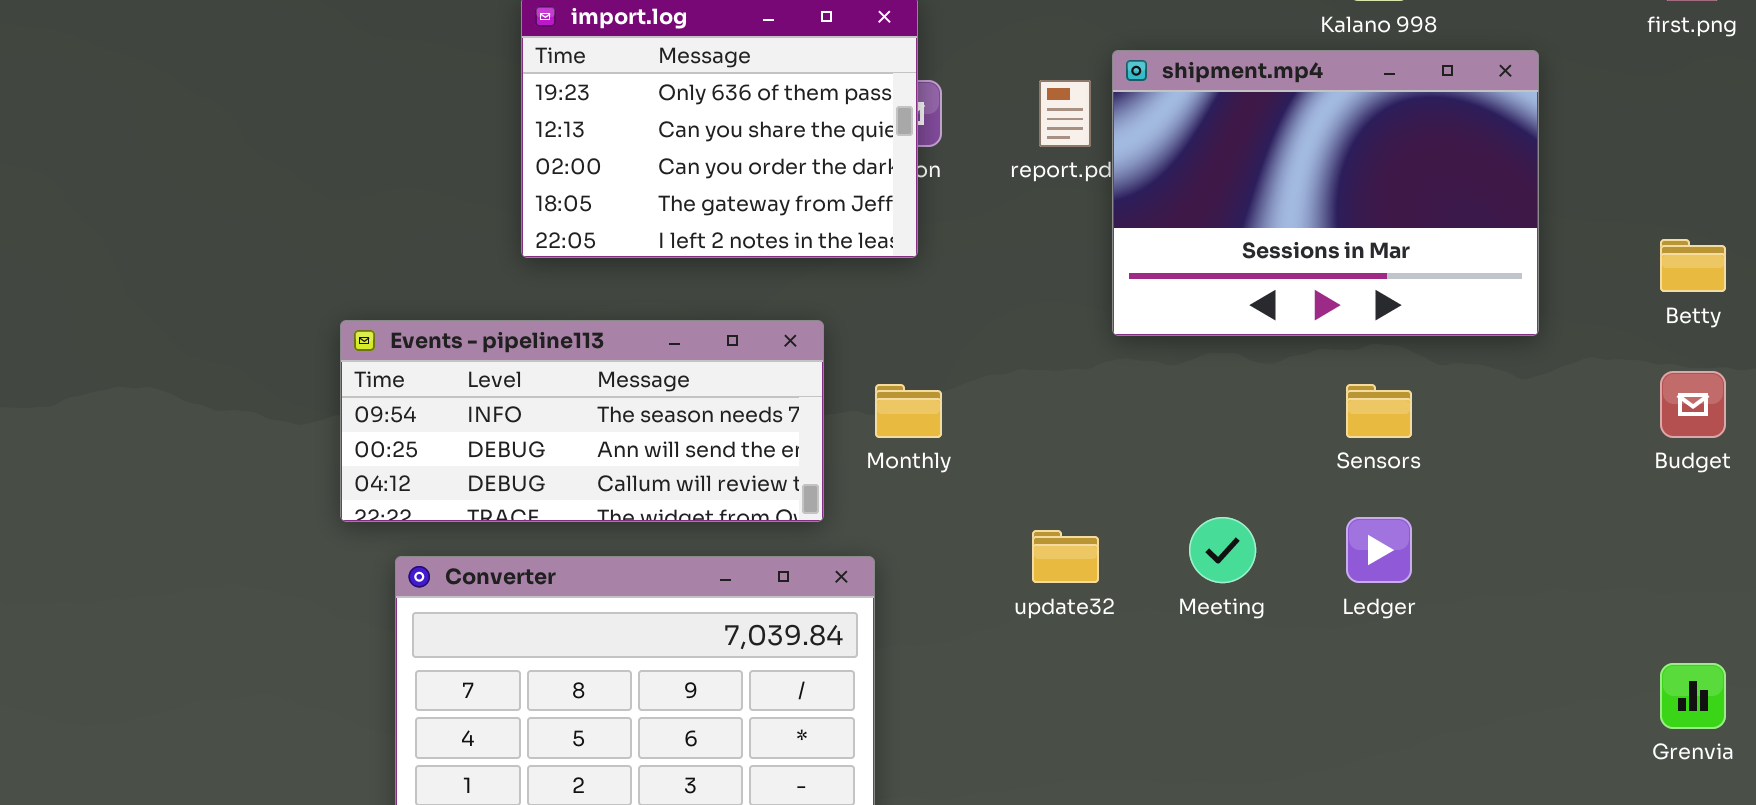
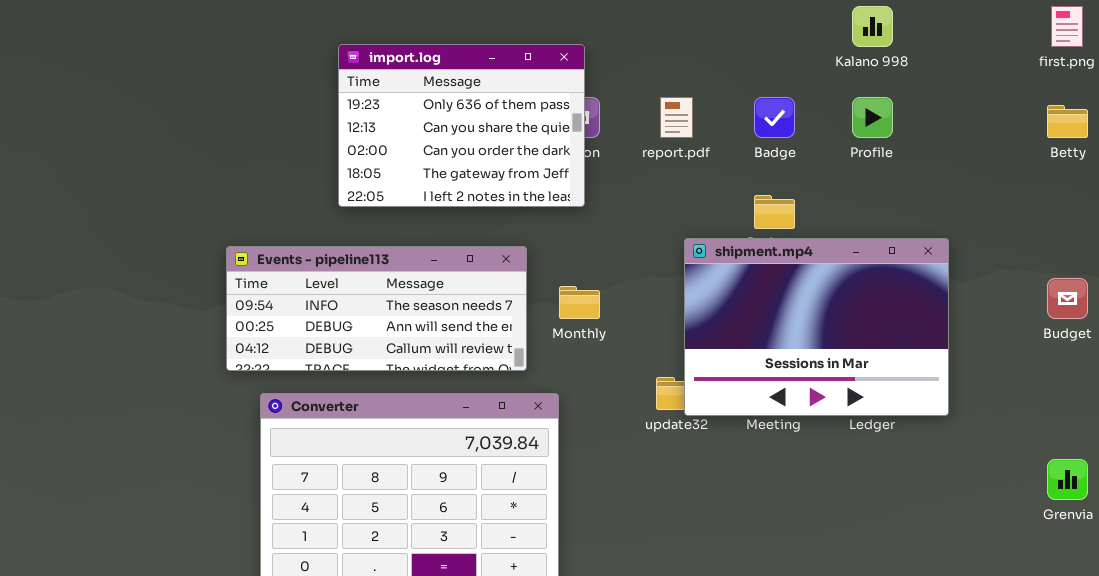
shipment.mp4: [1112,50,1539,336] -> [684,238,949,416], moved
Betty: [1660,239,1726,292] -> [1047,105,1088,138], moved

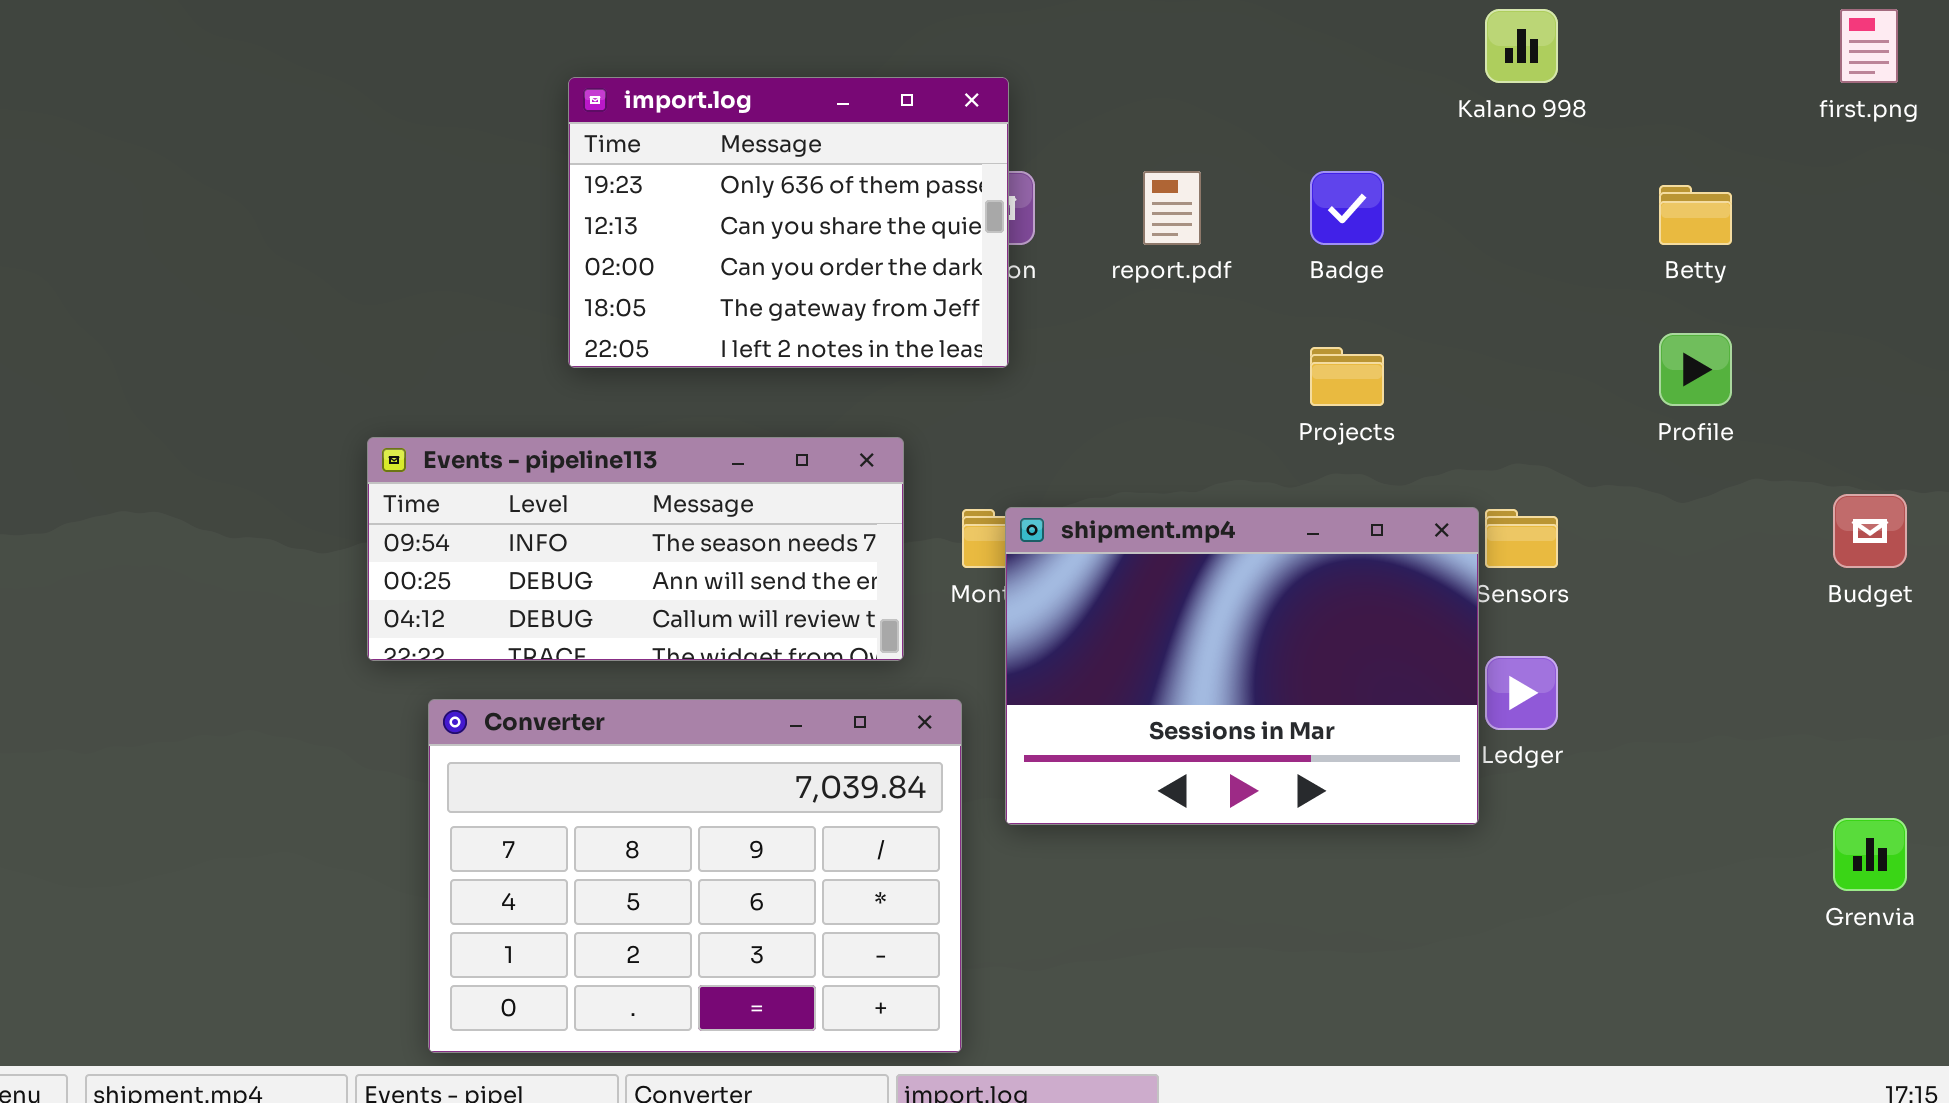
Profile: [852,97,893,138] -> [1659,333,1732,406], moved
Betty: [1047,105,1088,138] -> [1659,185,1732,245], moved
shipment.mp4: [684,238,949,416] -> [1005,507,1479,825], moved

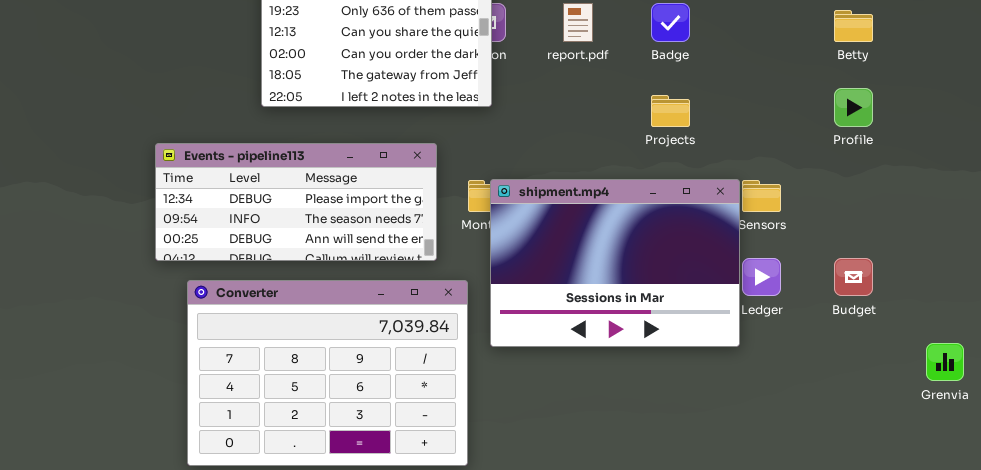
Events - pipeline113: [367,437,904,661] -> [155,143,437,261], scrolled up 1 row
Budget: [1833,494,1907,568] -> [834,258,873,296], moved

